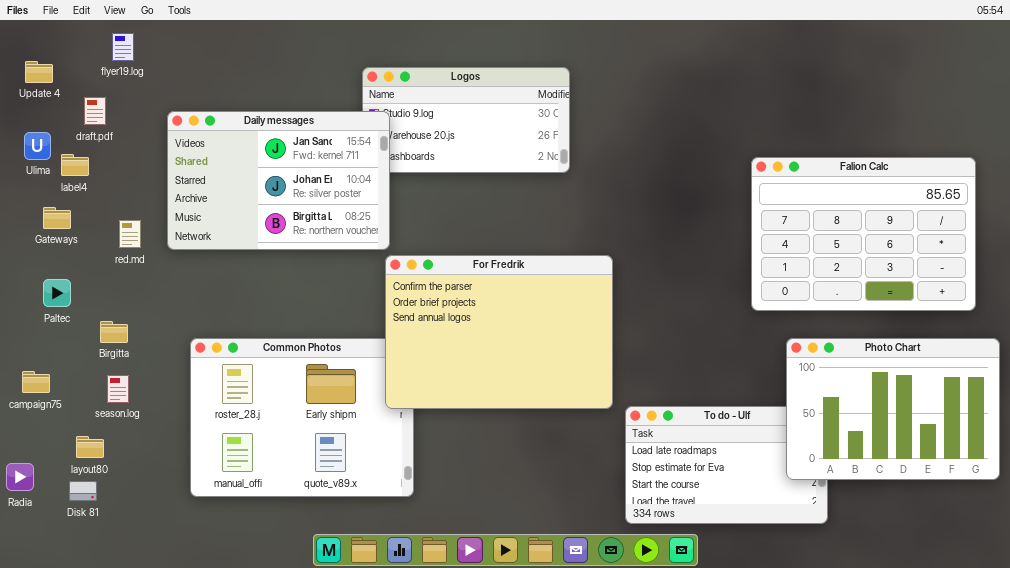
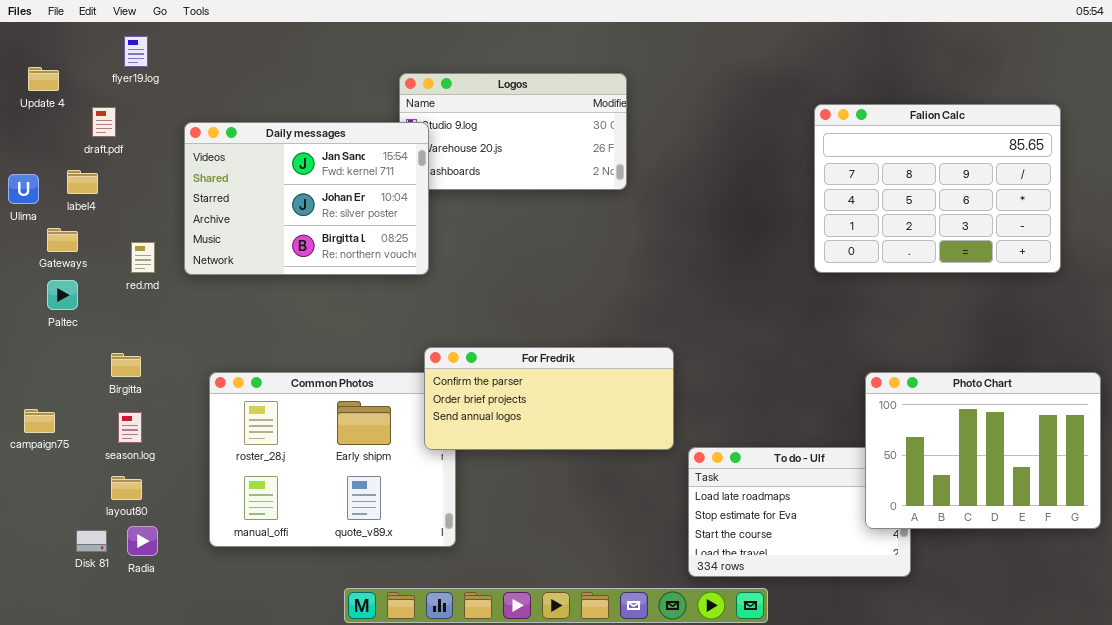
Ulima: [24,132,51,160] -> [8,174,39,204], moved
Falion Calc: [751,157,976,311] -> [814,104,1061,273], moved
For Fredrik: [385,255,613,409] -> [424,347,674,450], resized
Paltec: [43,279,71,307] -> [47,280,78,310], moved
layout80: [76,436,104,458] -> [111,476,142,500], moved
Radia: [6,463,34,491] -> [127,526,158,556], moved

